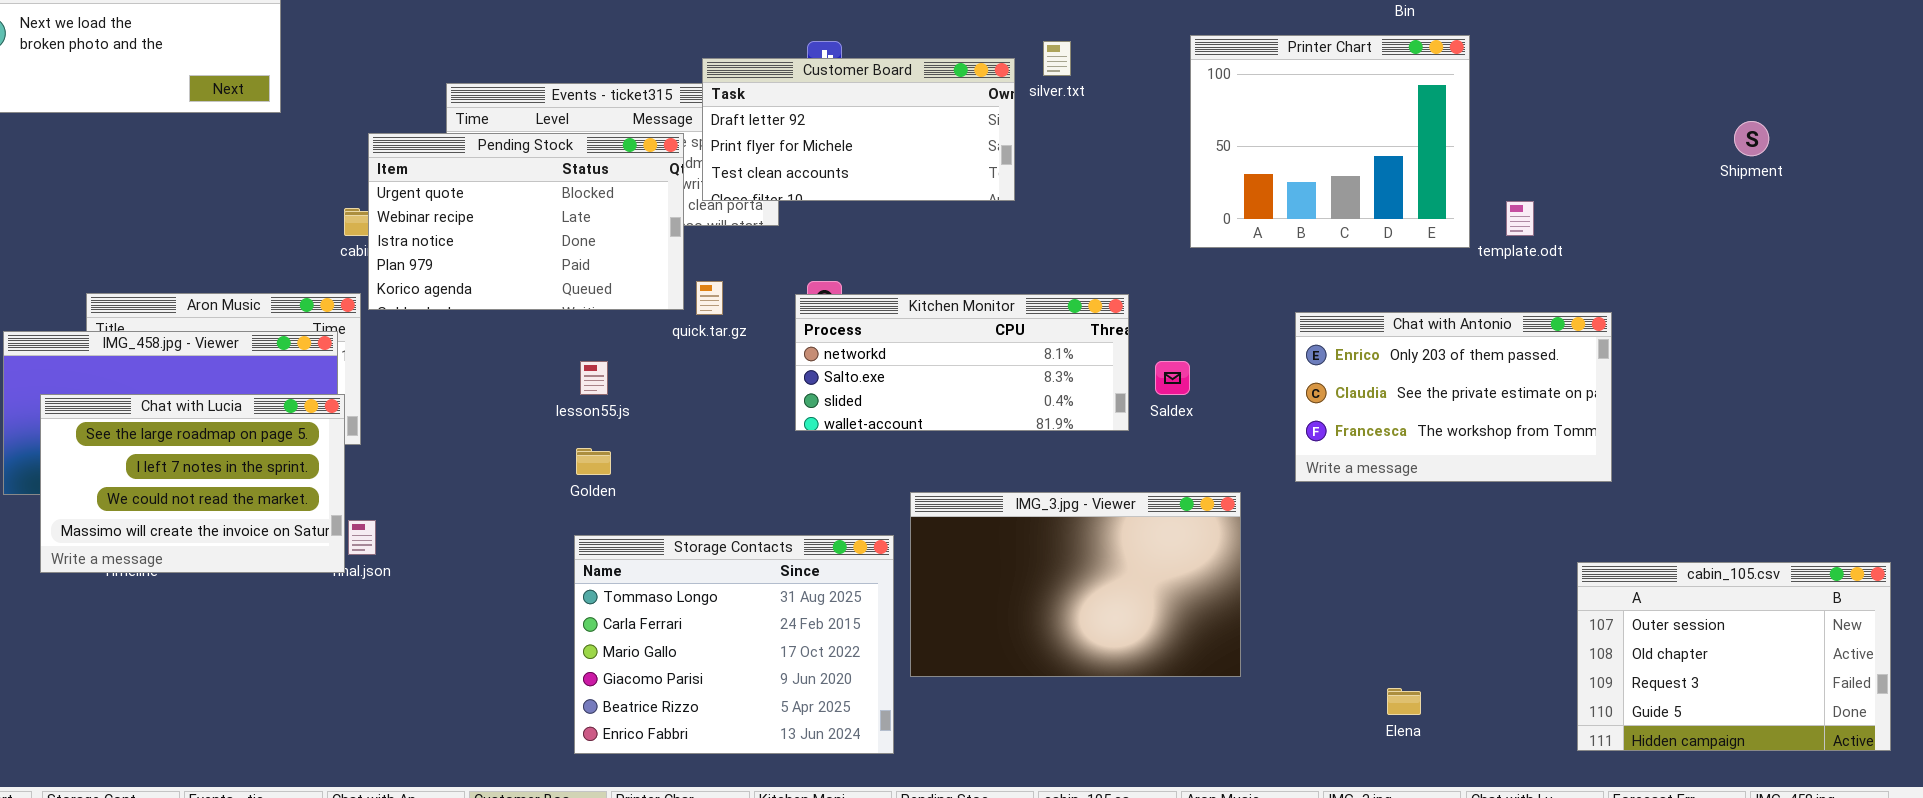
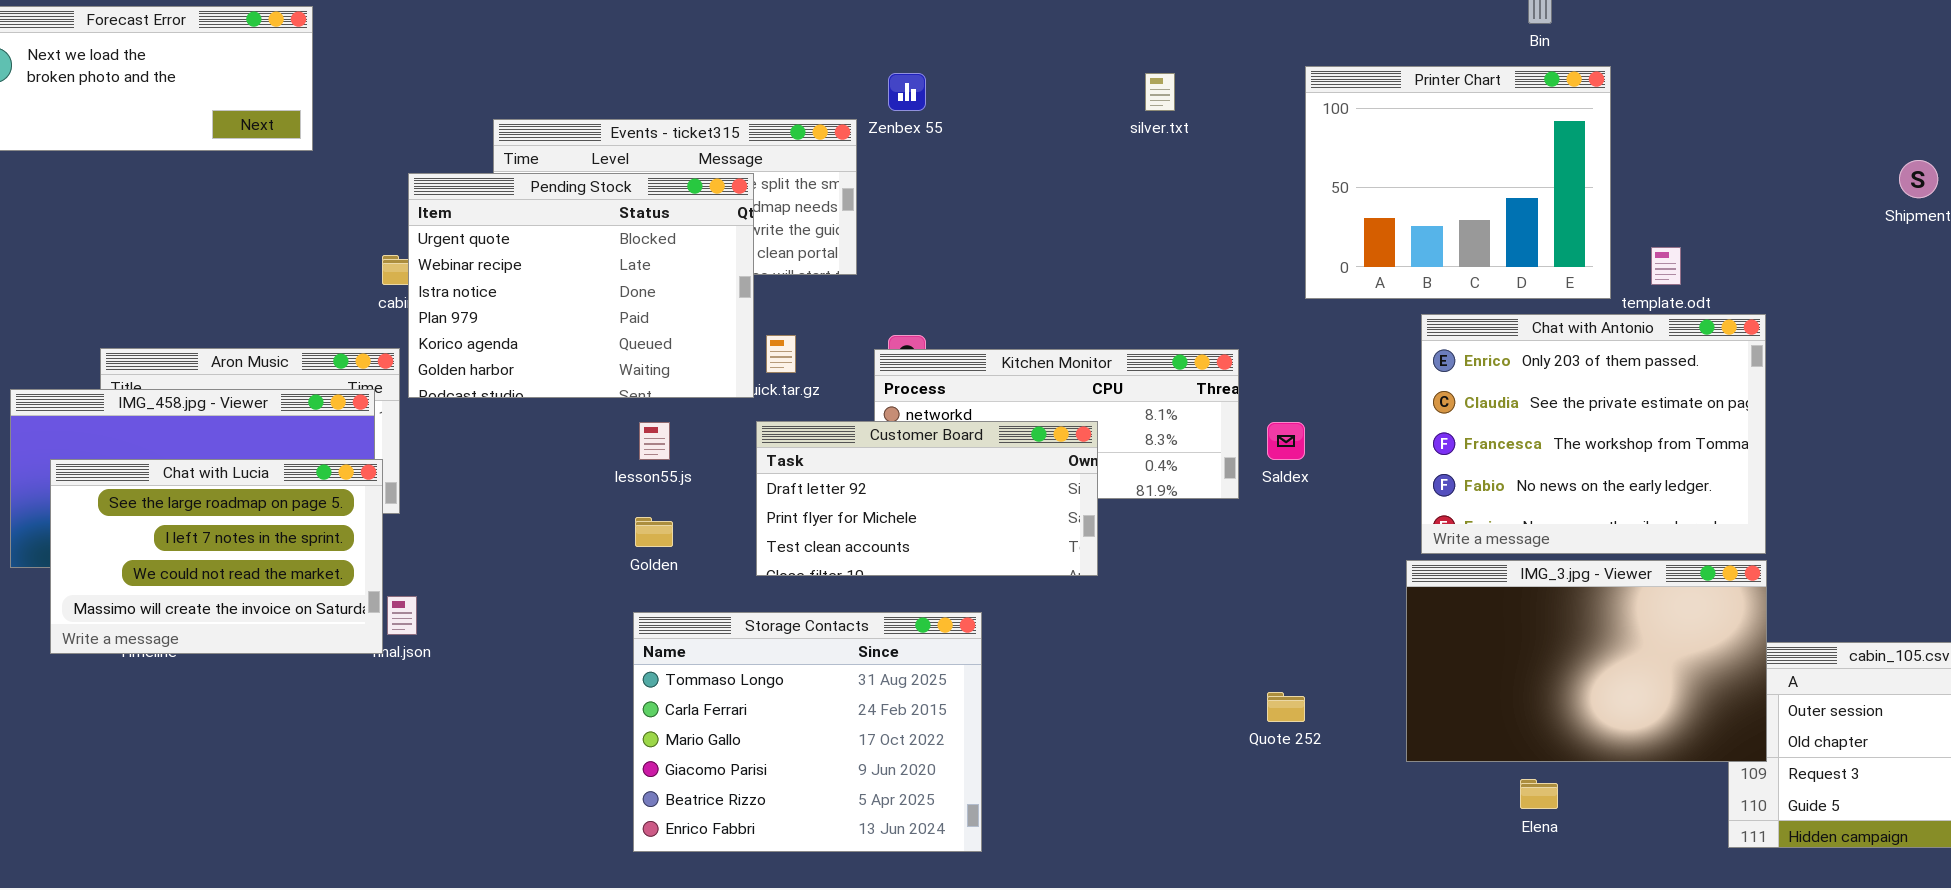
Customer Board: [702,58,1015,201] -> [756,421,1098,576], moved
Pending Stock: [368,133,684,310] -> [408,173,754,398], resized
Chat with Antonio: [1295,312,1612,482] -> [1421,314,1766,554], resized
IMG_3.jpg - Viewer: [910,492,1241,677] -> [1406,560,1767,762], moved

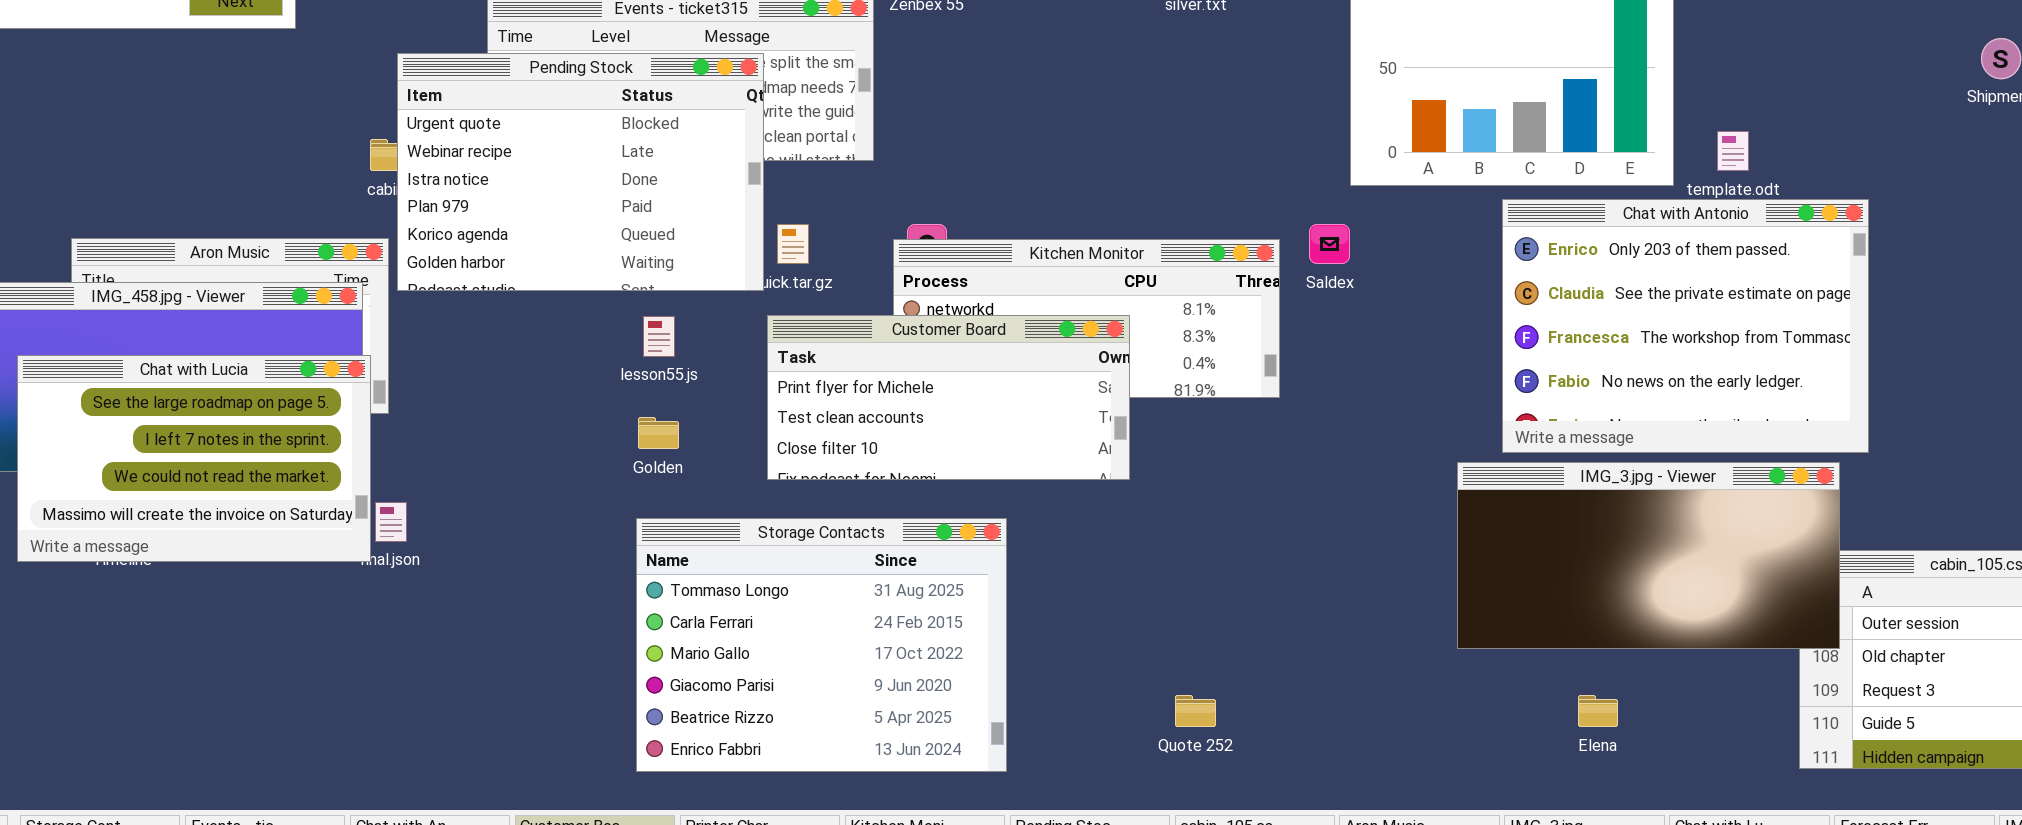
Chat with Antonio: [1421,314,1766,554] -> [1502,199,1869,453], moved
Customer Board: [756,421,1098,576] -> [767,315,1130,480], scrolled down 1 row
Saldex: [1267,422,1305,460] -> [1309,224,1350,264], moved
IMG_3.jpg - Viewer: [1406,560,1767,762] -> [1457,462,1840,649], resized
Quote 252: [1267,692,1305,722] -> [1175,695,1216,727], moved

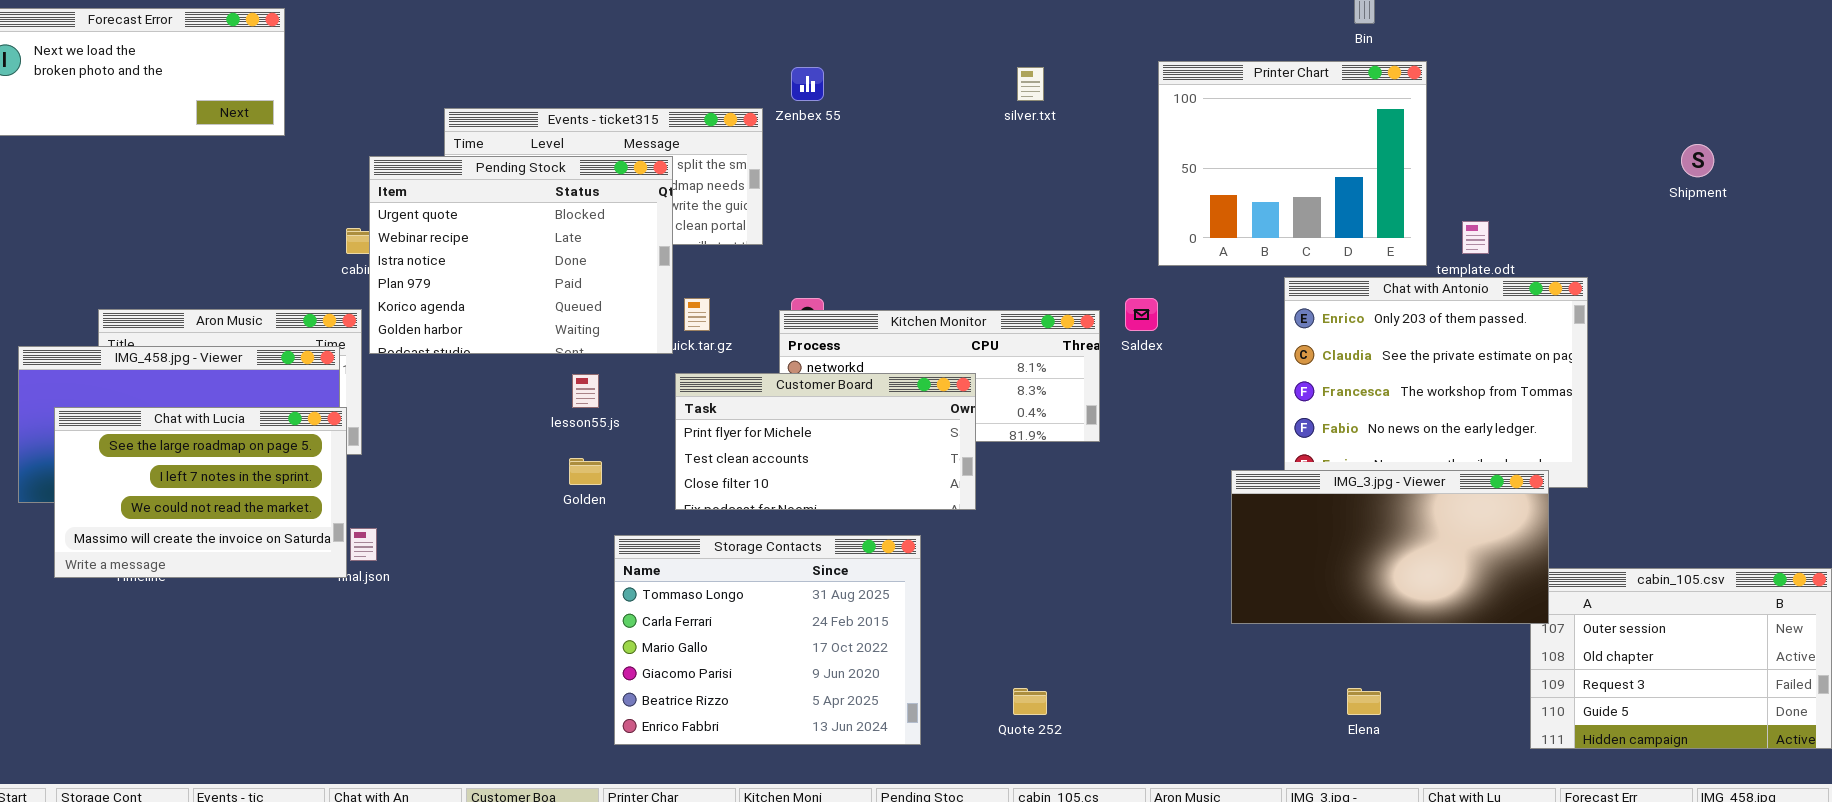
IMG_3.jpg - Viewer: [1457,462,1840,649] -> [1231,470,1549,624], moved
Storage Contacts: [636,518,1007,772] -> [614,535,921,745], moved

